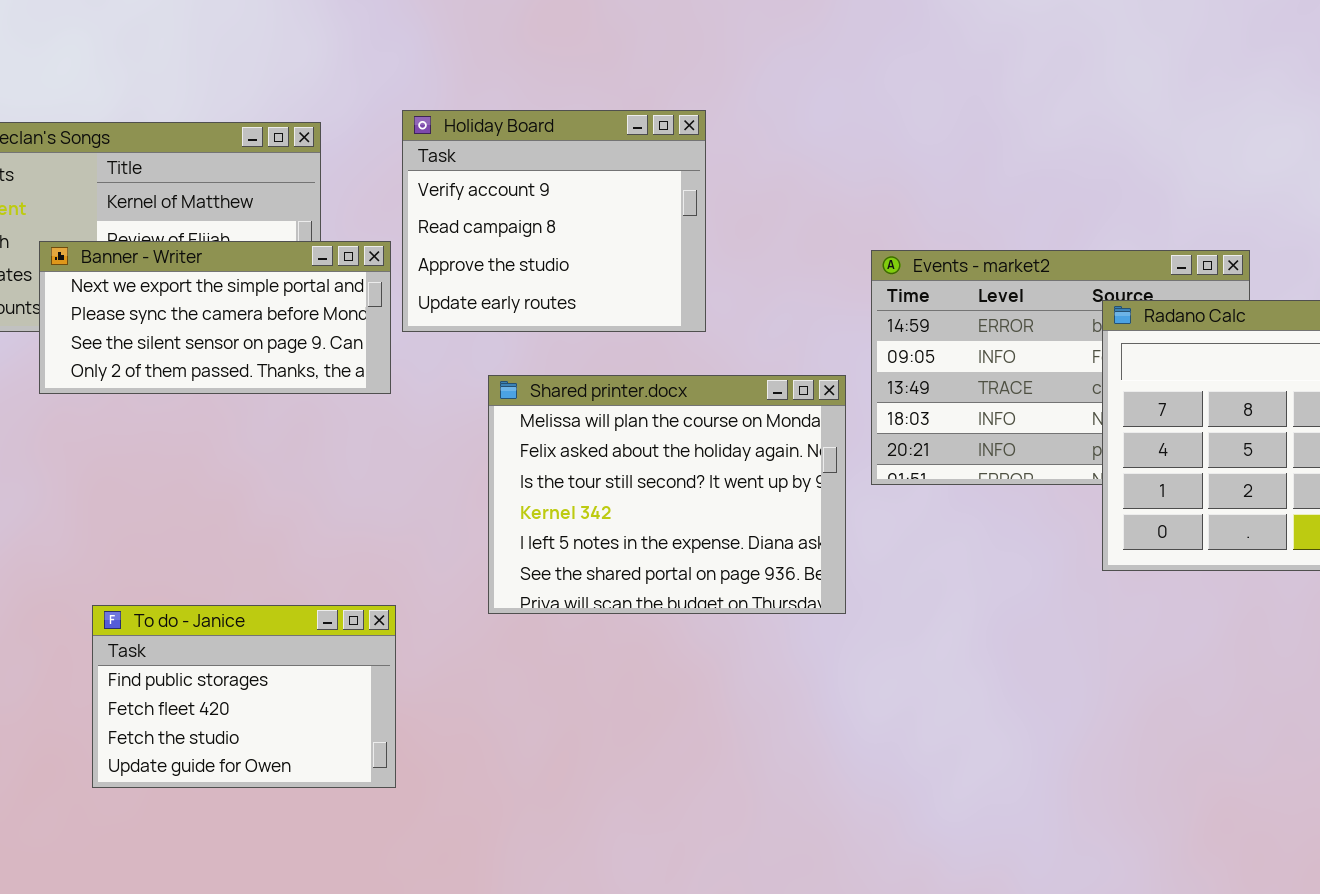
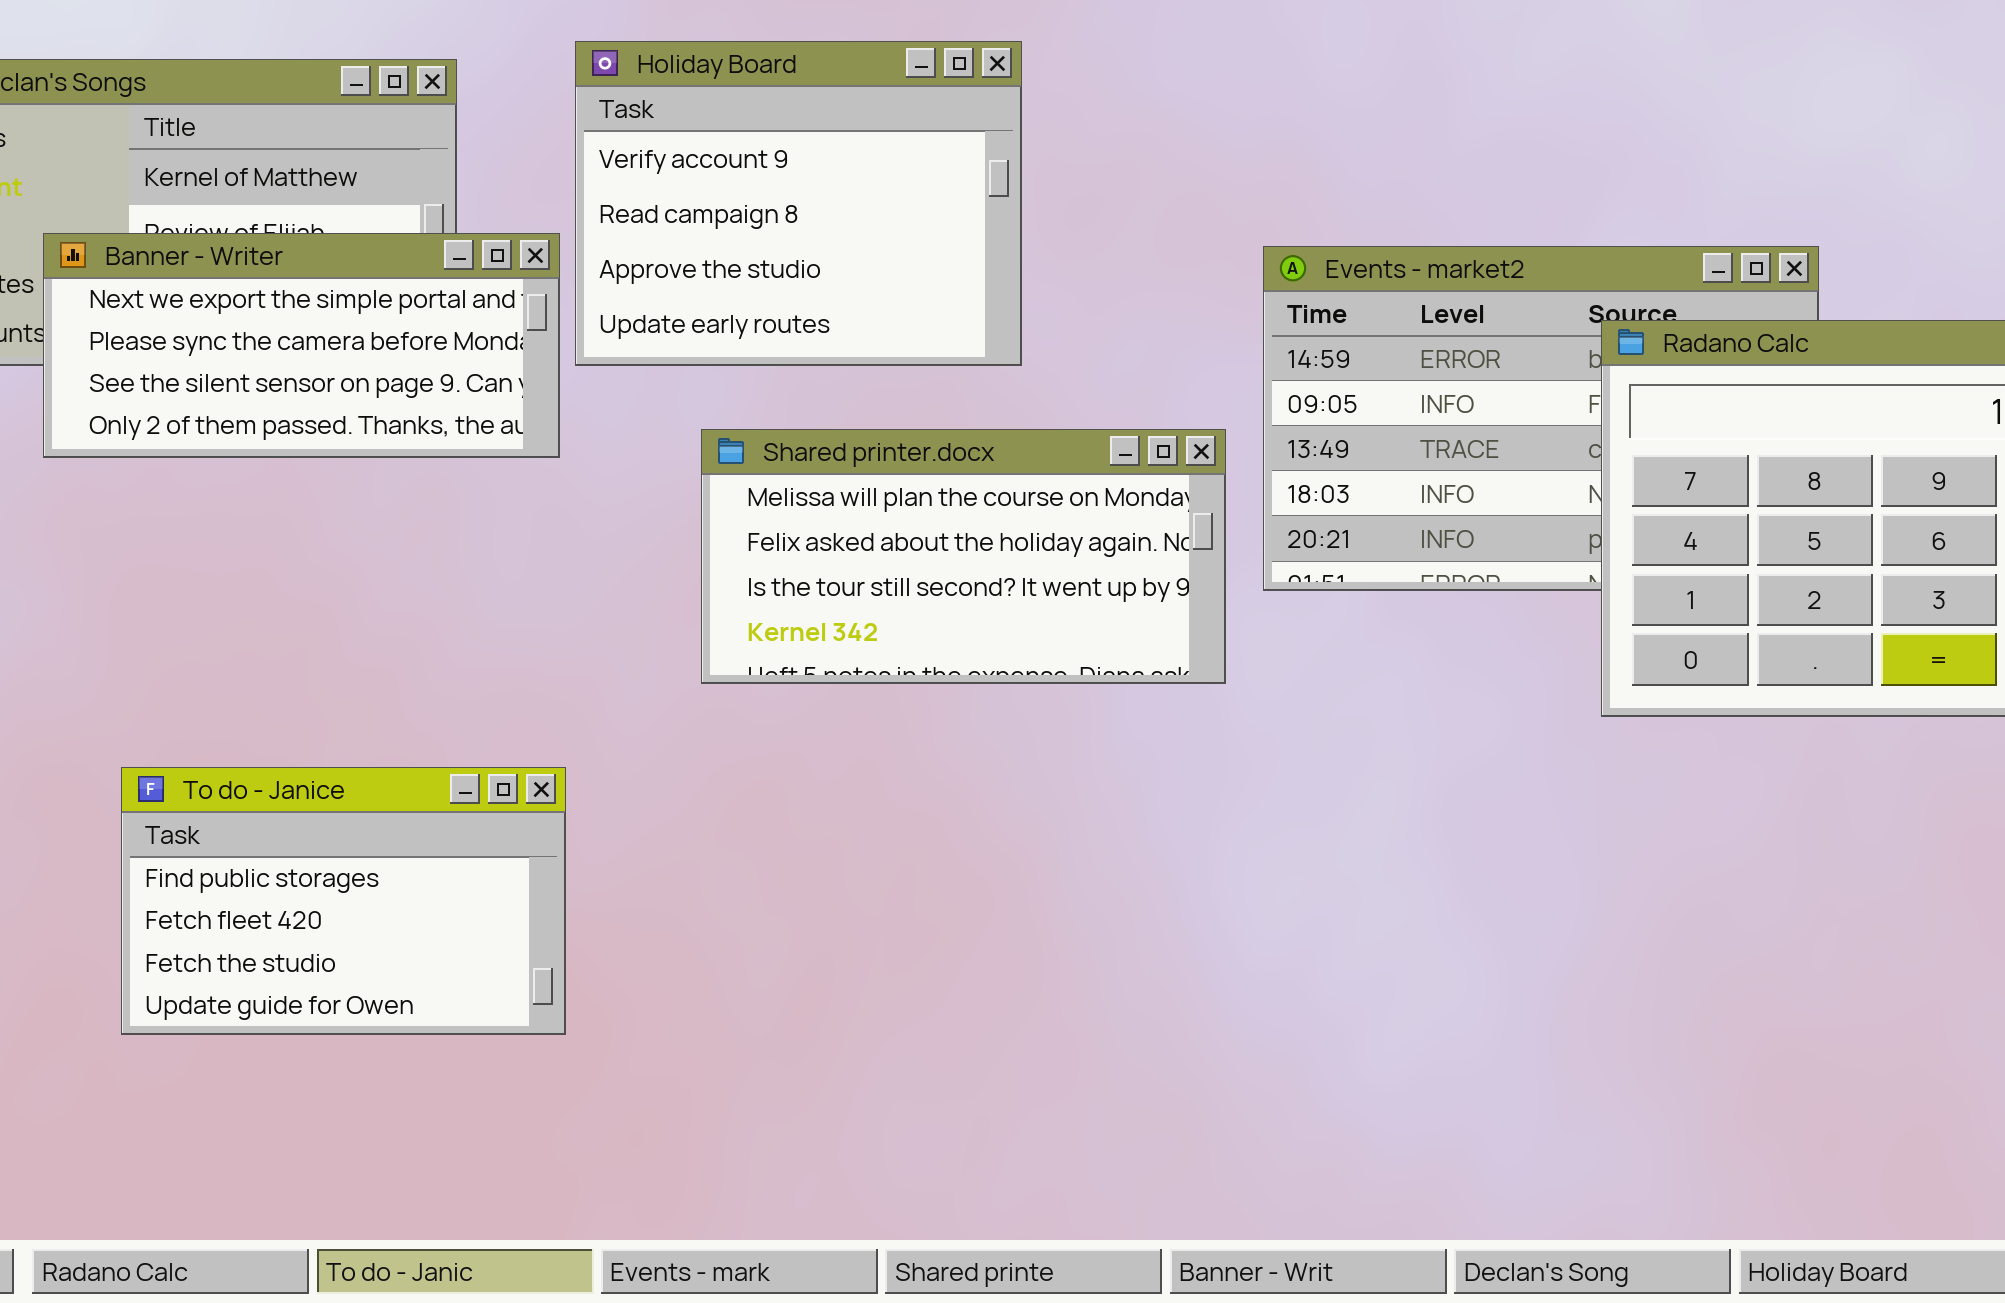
Shared printer.docx: [488,375,846,614] -> [701,429,1226,684], resized

